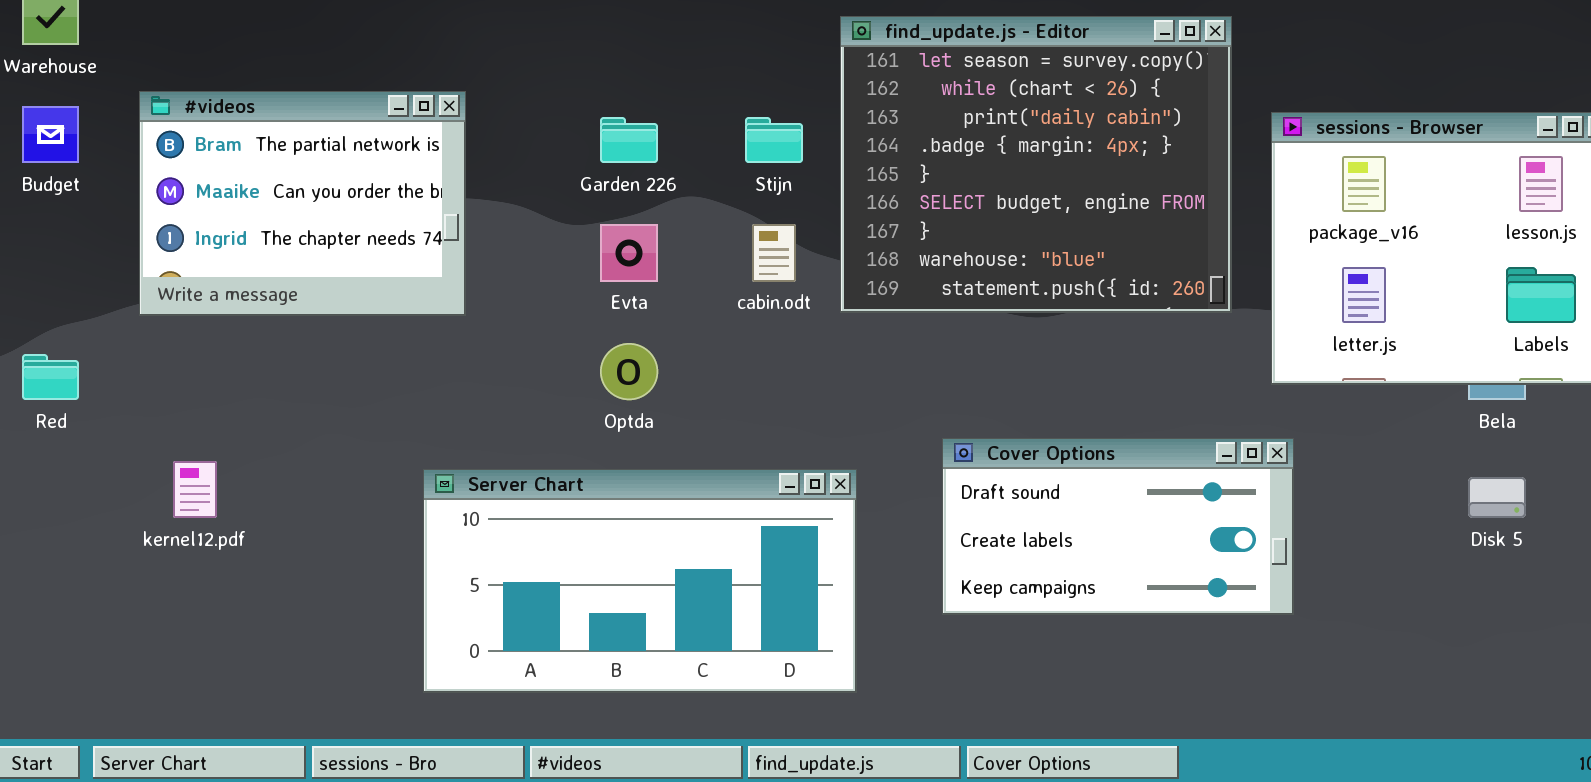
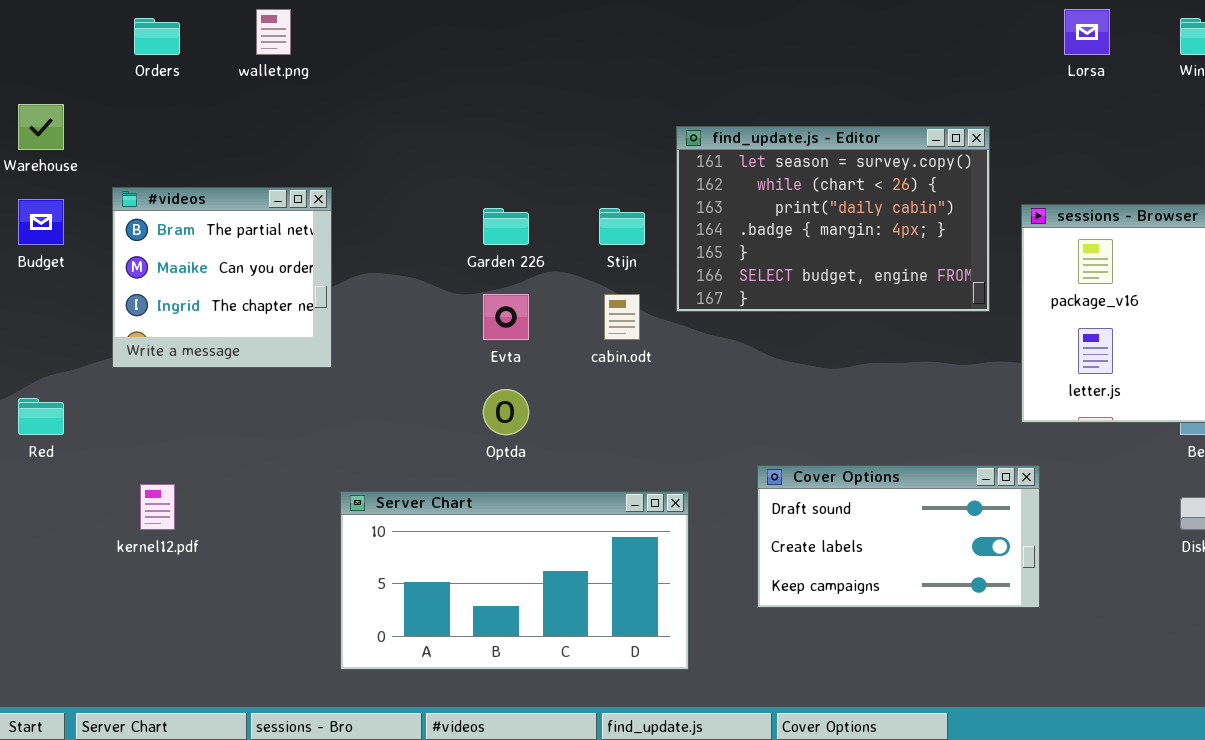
find_update.js - Editor: [840,16,1232,313] -> [676,126,990,312], resized
#videos: [139,91,466,316] -> [112,187,332,368], resized

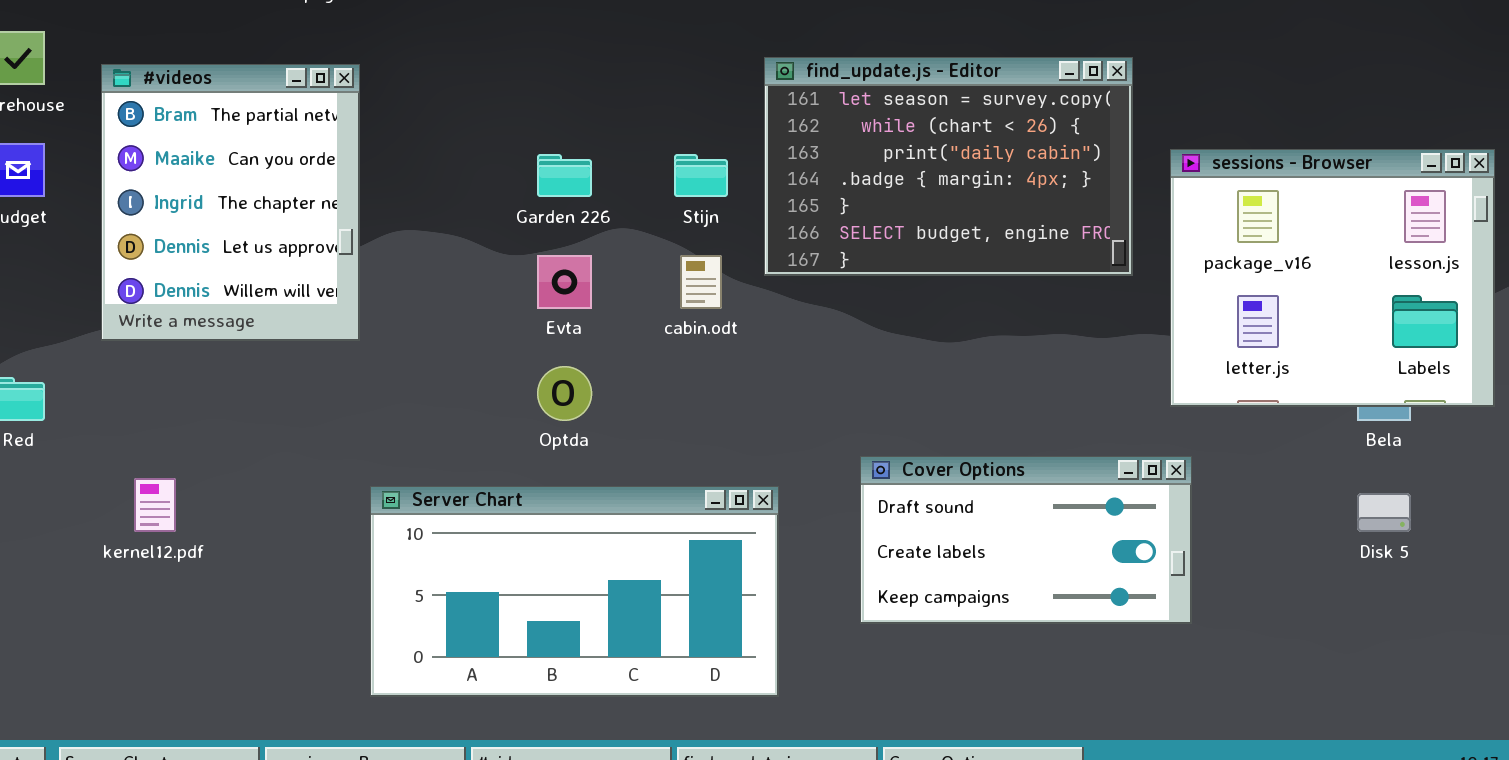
#videos: [112,187,332,368] -> [101,64,360,341], resized

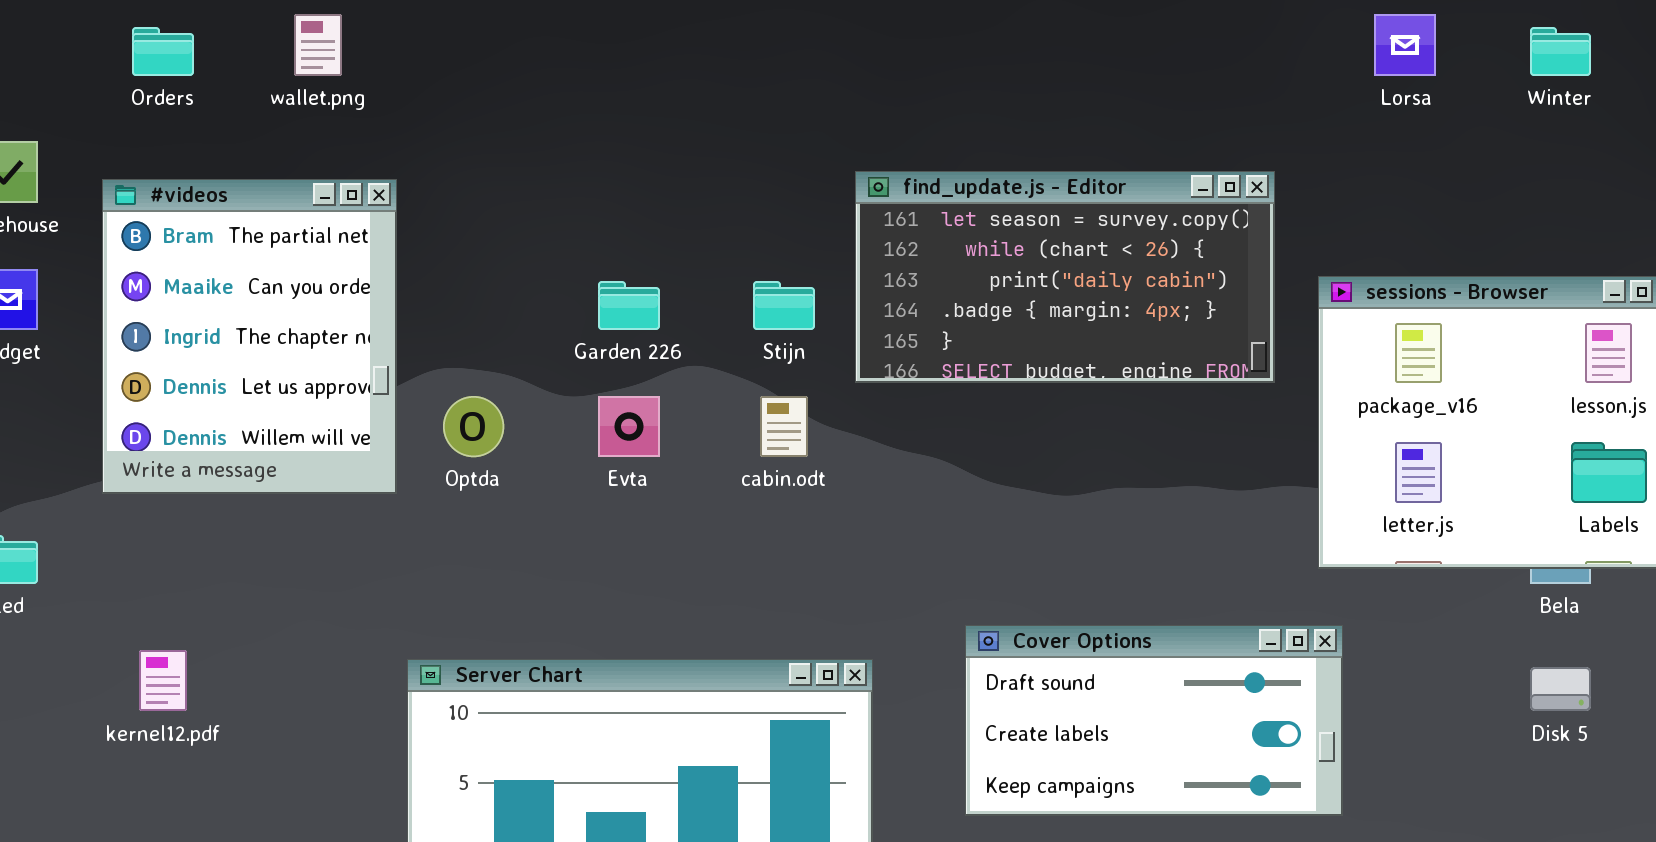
find_update.js - Editor: [764,57,1133,276] -> [855,171,1275,383], resized
Optda: [537,366,592,421] -> [443,396,504,457], moved

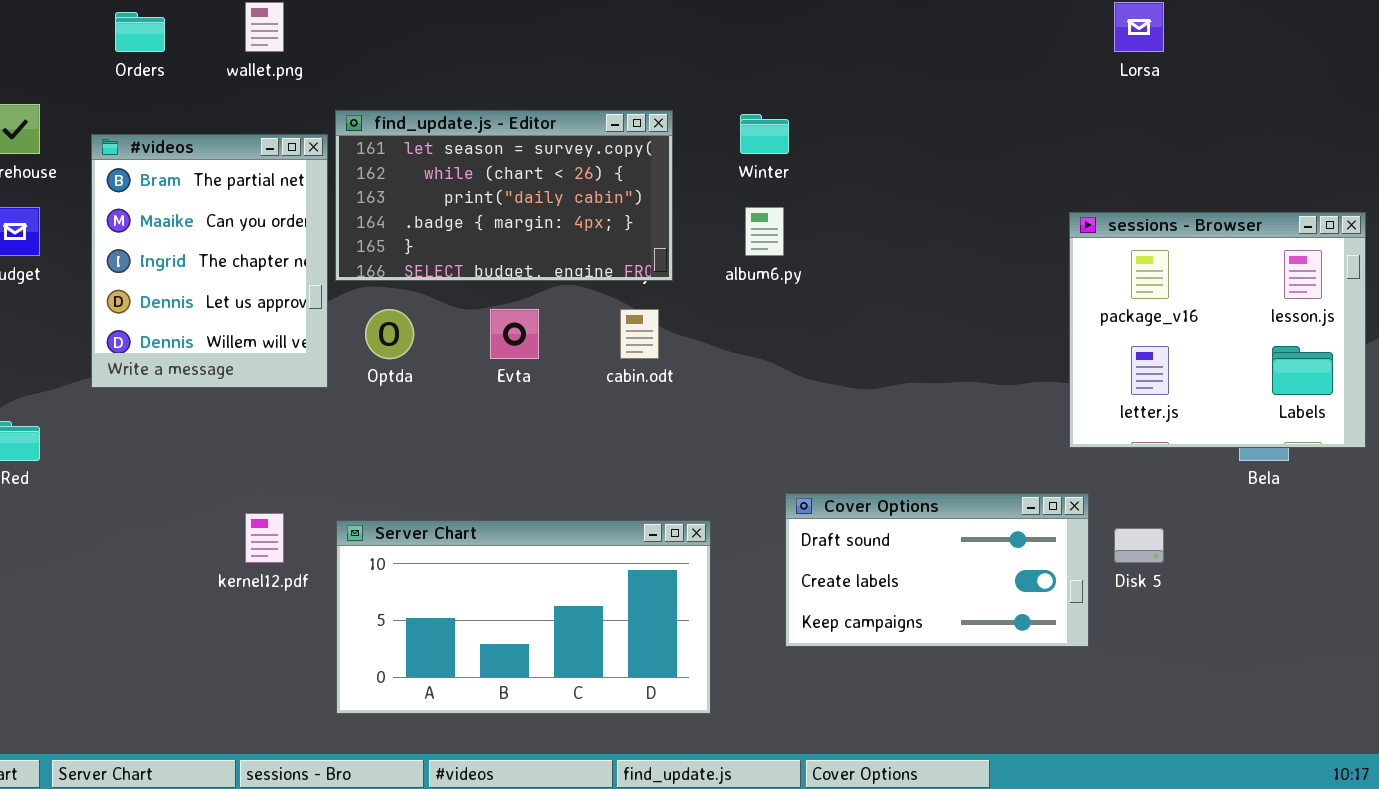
Winter: [1530,27,1591,76] -> [740,114,789,154], moved
find_update.js - Editor: [855,171,1275,383] -> [335,110,673,281], moved
kernel12.pdf: [139,650,187,711] -> [245,513,284,563], moved
Disk 5: [1530,667,1591,711] -> [1114,528,1164,563], moved

